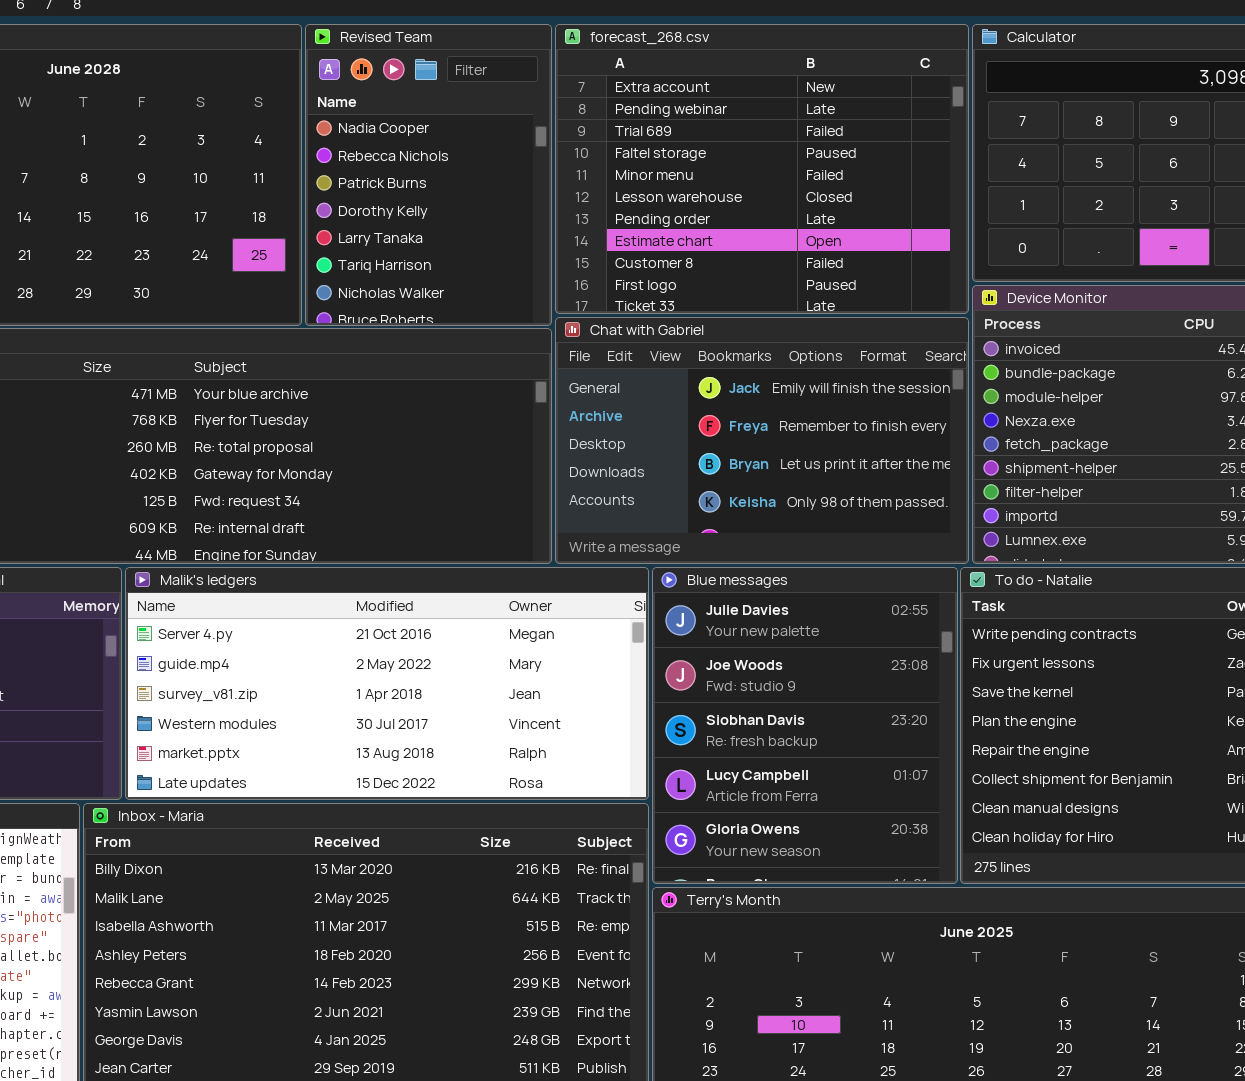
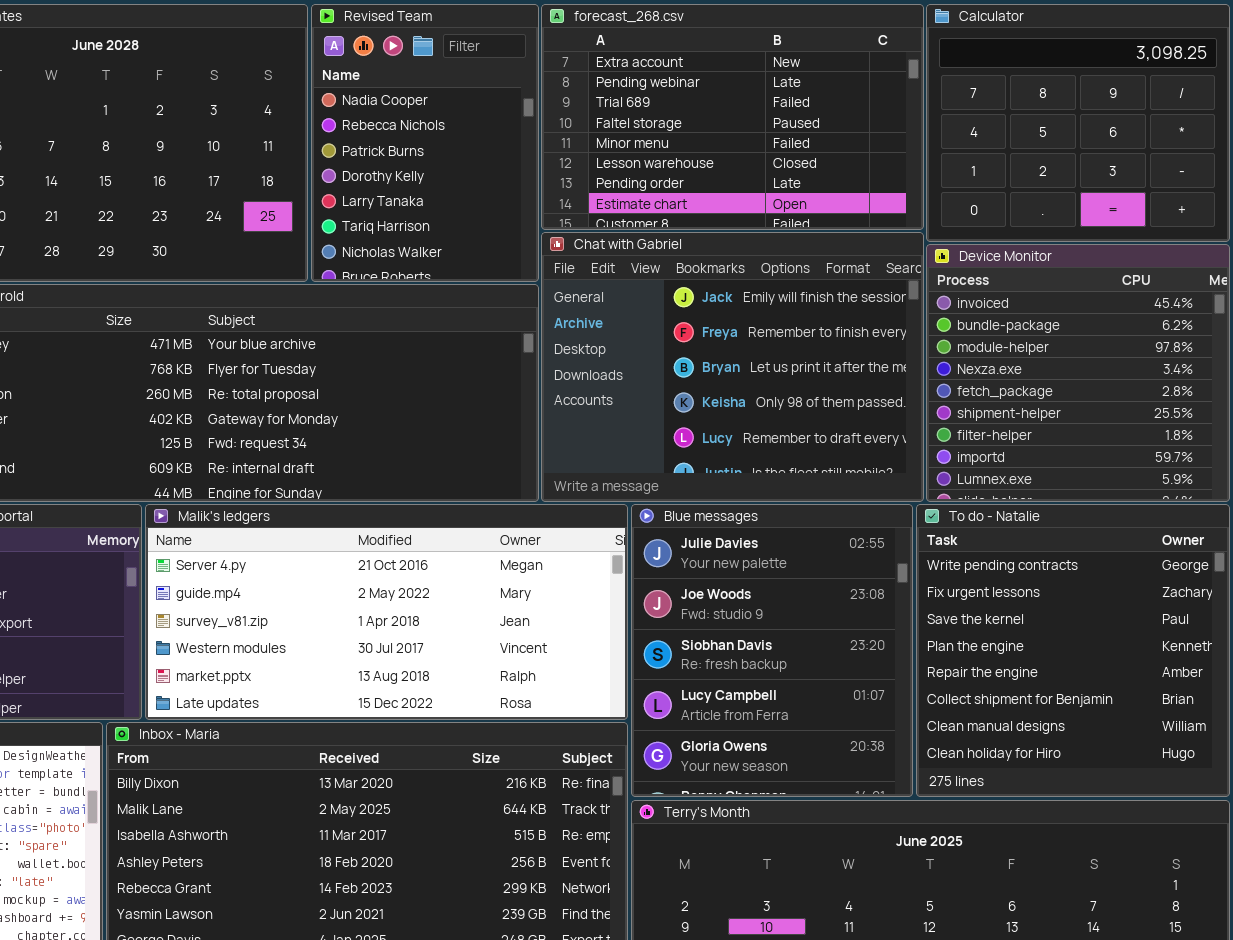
forecast_268.csv: [555,24,969,314] -> [541,4,924,230], resized
Chat with Gabriel: [555,317,969,564] -> [541,232,924,502], resized

